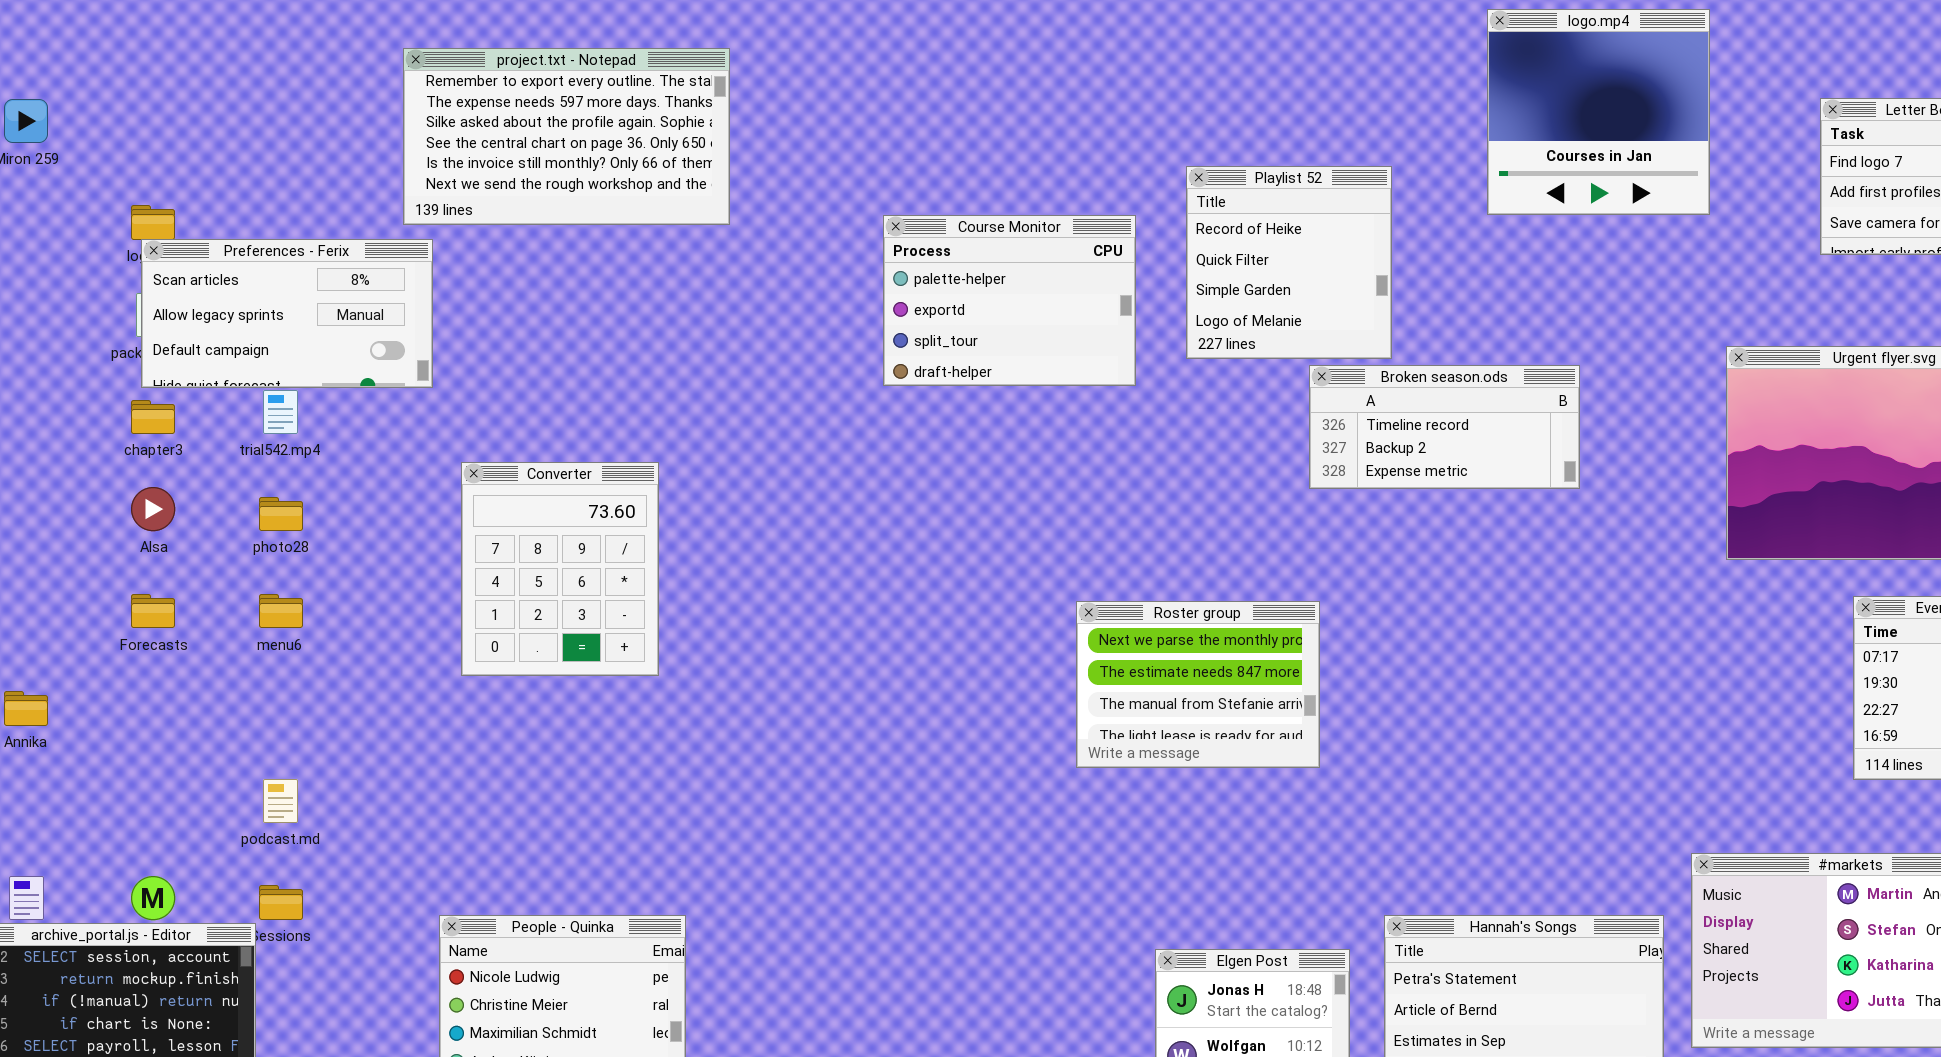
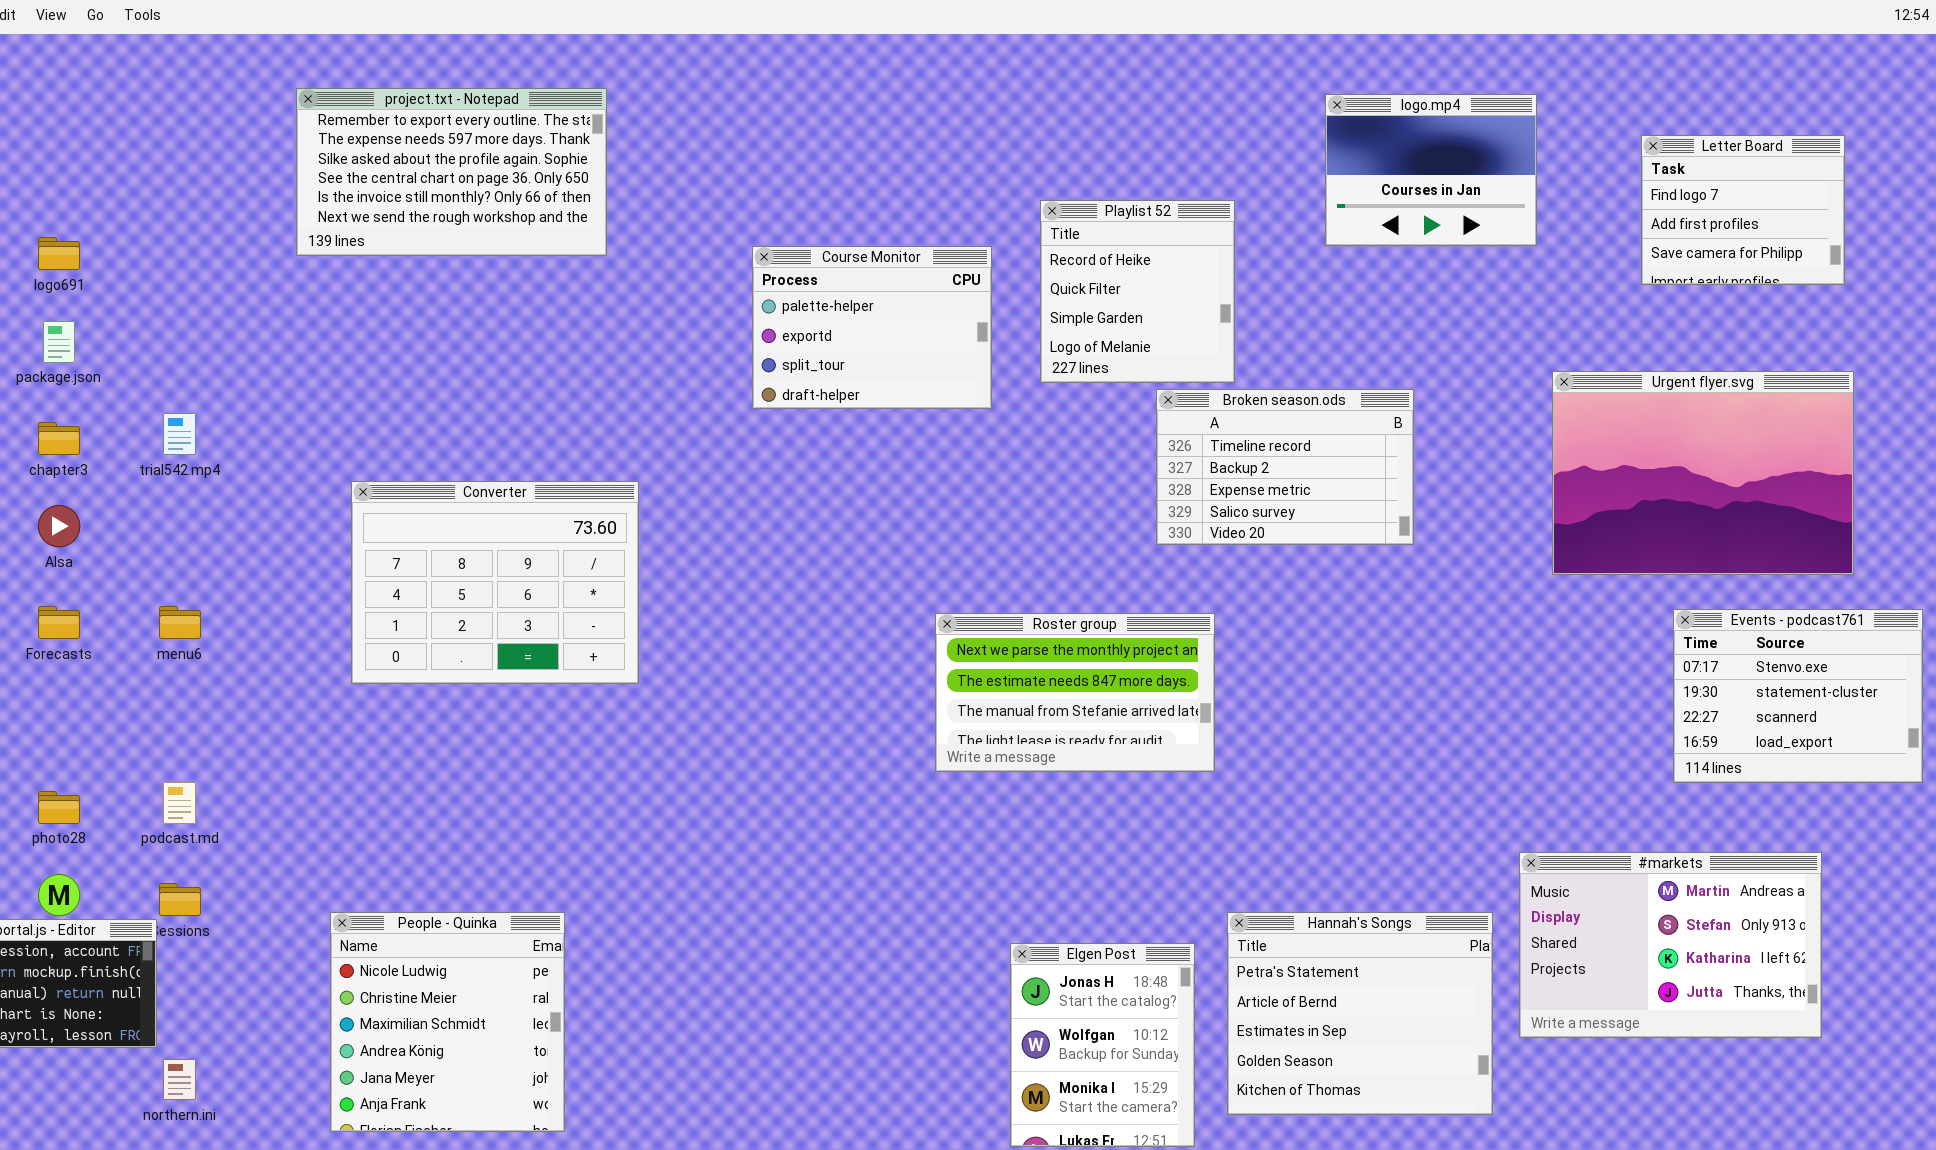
logo.mp4: [1487,9,1710,215] -> [1325,94,1537,246], resized
Preferences - Ferix: [141,239,433,388] -> none, closed
Broken season.ods: [1309,365,1580,489] -> [1156,389,1414,545], resized
Converter: [461,462,659,676] -> [351,481,639,684], resized
photo28: [259,497,303,531] -> [38,791,80,824], moved
Roster group: [1076,601,1320,768] -> [935,613,1215,772], resized

